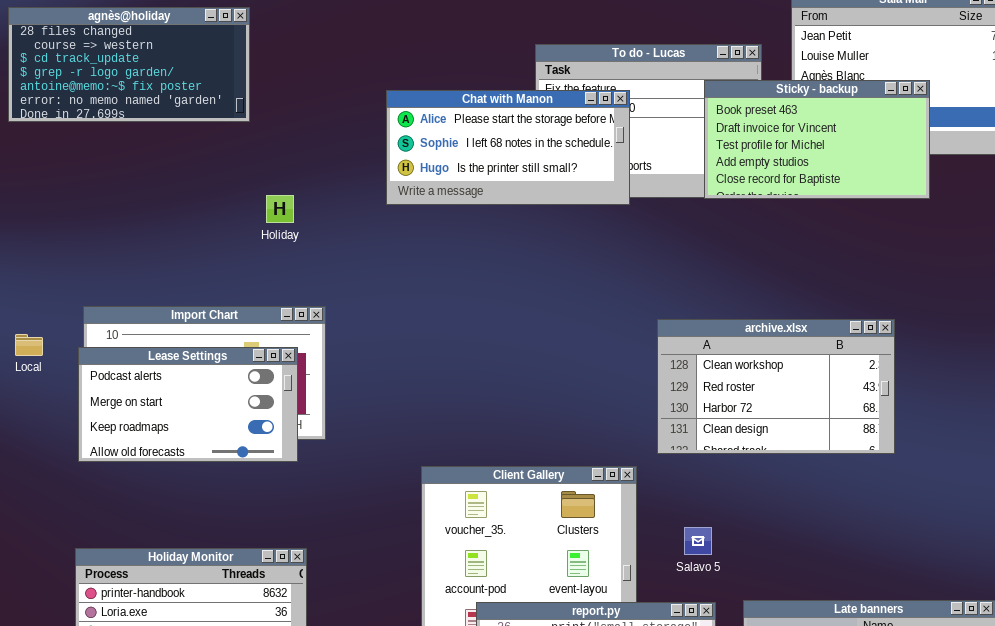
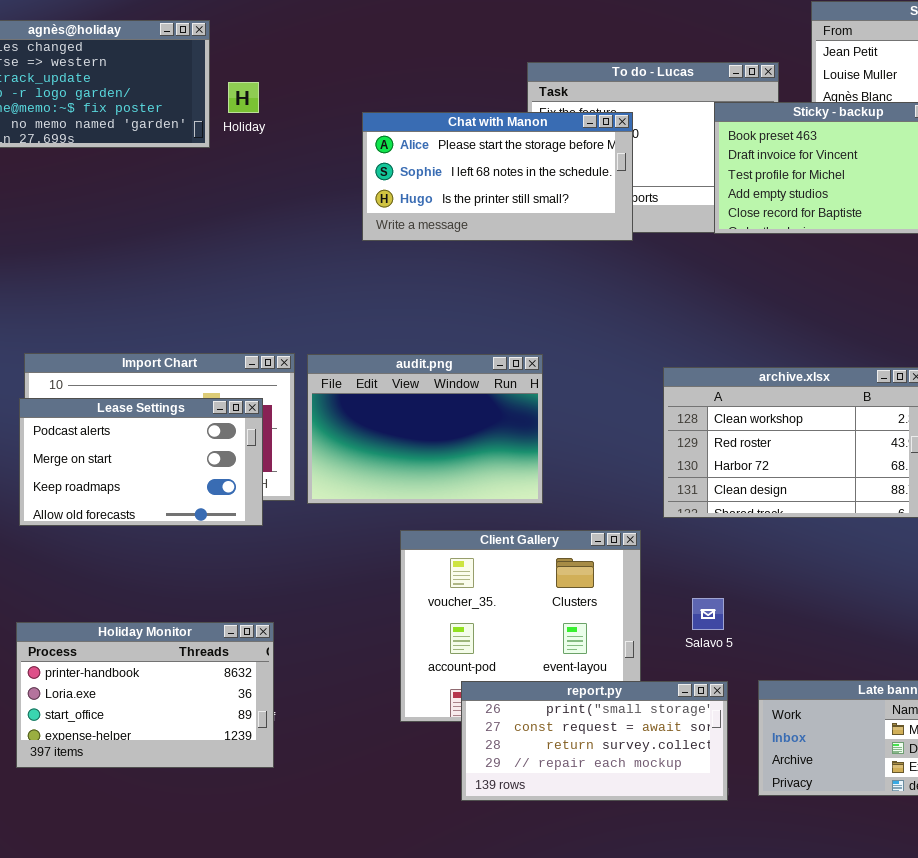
Holiday: [266,195,294,223] -> [228,82,259,113], moved
audit.png: none -> [307,354,543,504], opened

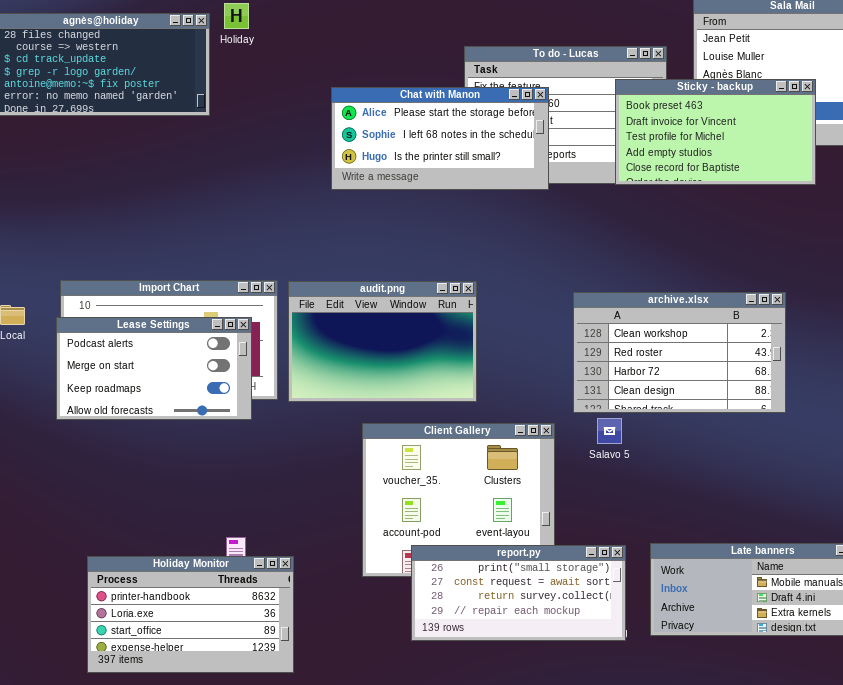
Holiday: [228,82,259,113] -> [224,3,249,29], moved
Salavo 5: [692,598,724,630] -> [597,418,622,444], moved
Holiday Monitor: [16,622,274,768] -> [87,556,294,673], moved

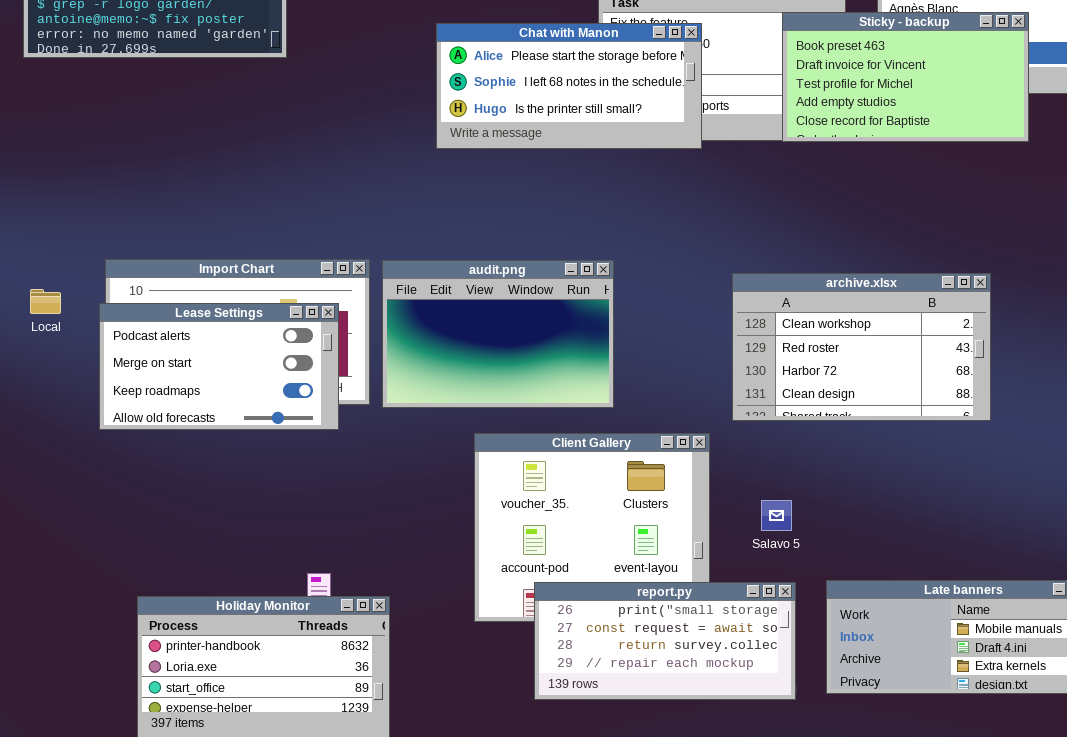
Salavo 5: [597,418,622,444] -> [761,500,792,531], moved

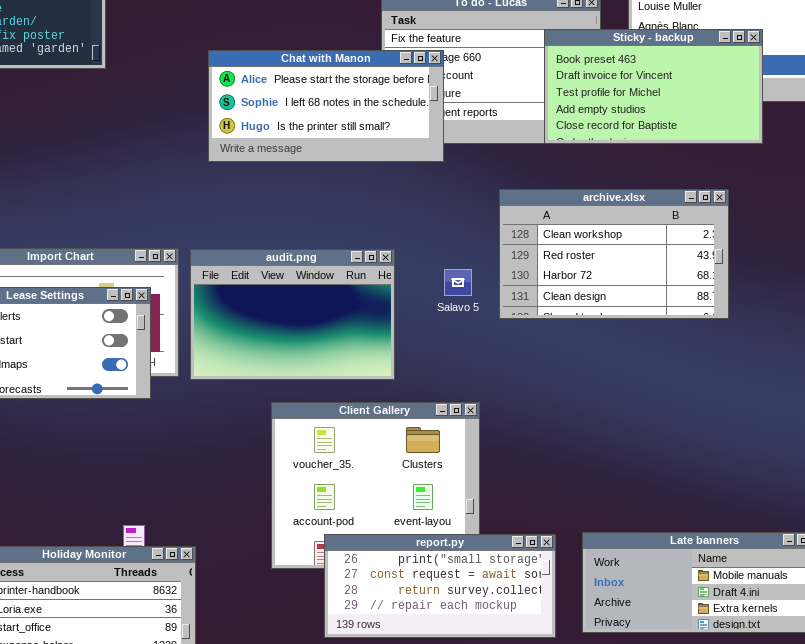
Chat with Manon: [436,23,702,149] -> [208,50,444,162], moved
archive.xlsx: [732,273,991,421] -> [499,189,729,319], moved
Salavo 5: [761,500,792,531] -> [444,269,472,296], moved

